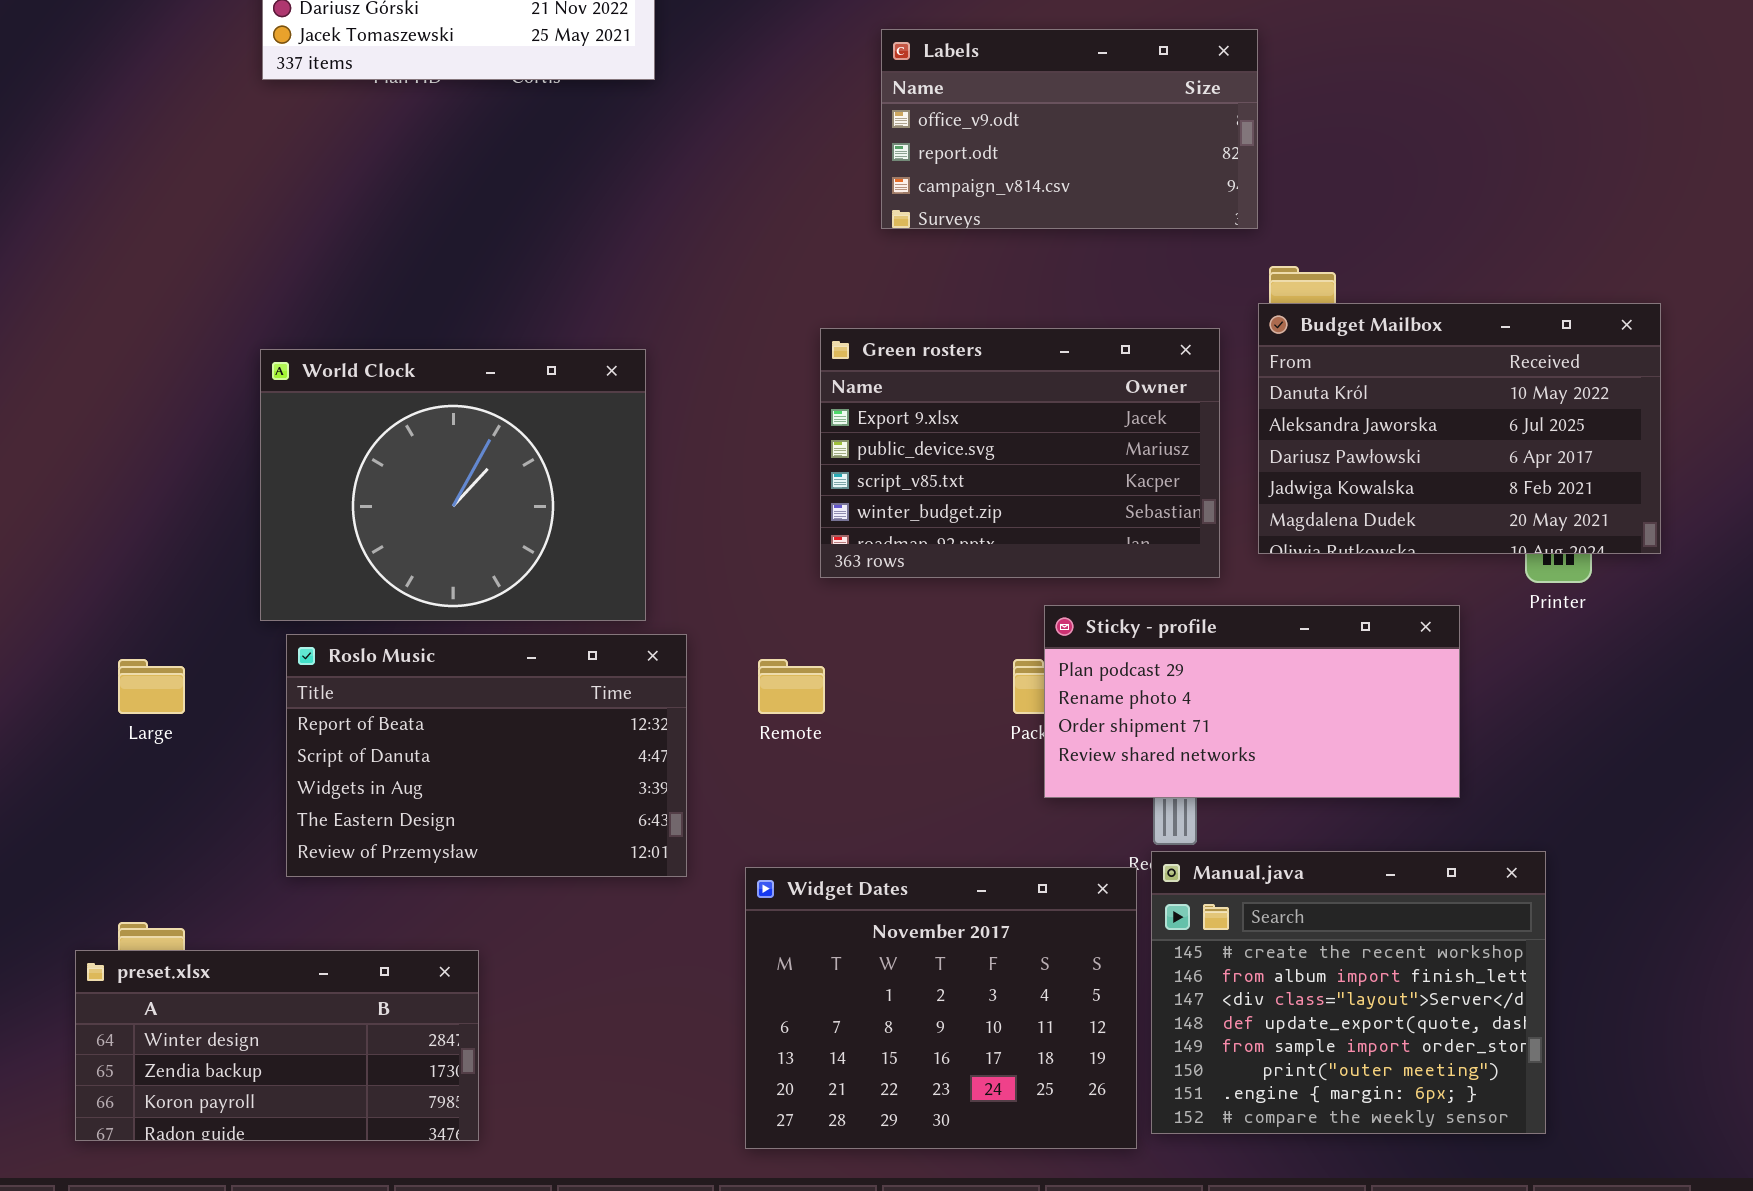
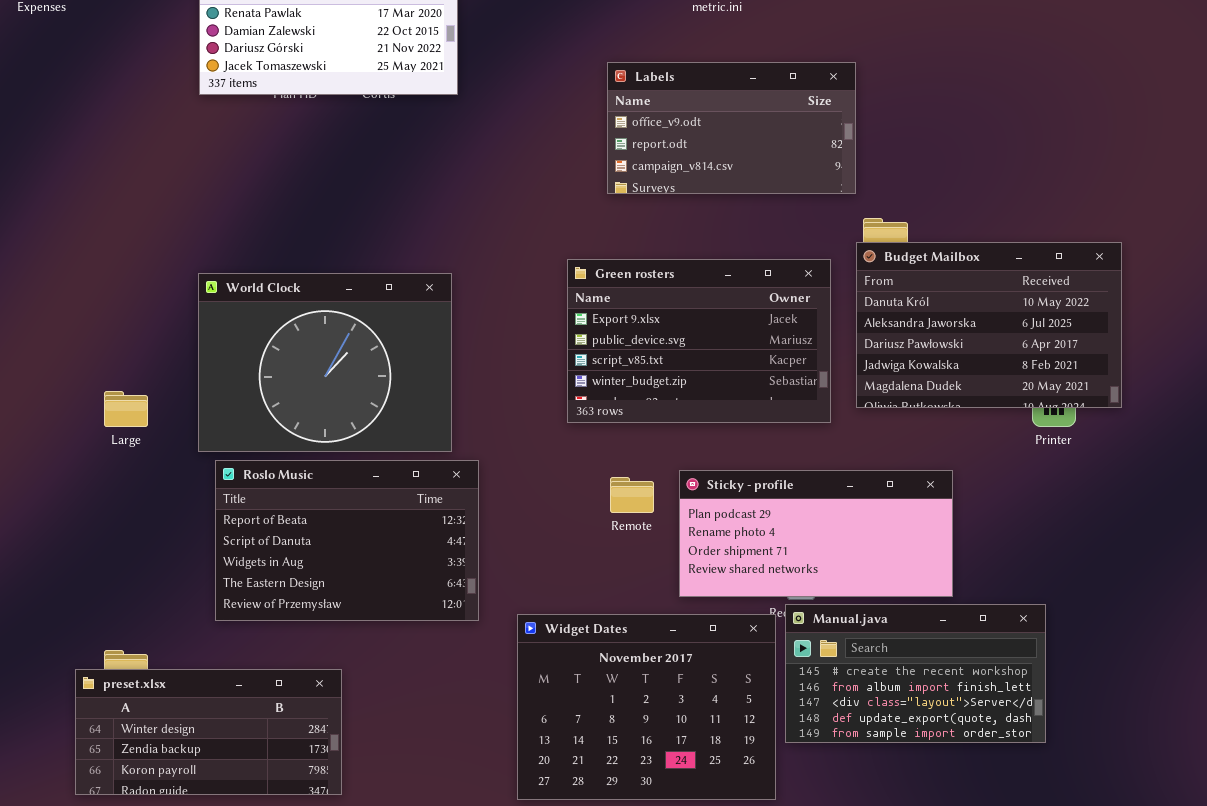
Sticky - profile: [1044,605,1460,798] -> [679,470,953,597], moved
Large: [118,659,185,714] -> [104,391,148,427], moved
Remote: [758,659,825,714] -> [610,477,654,513], moved
Manual.java: [1151,851,1546,1134] -> [785,604,1046,743], resized

